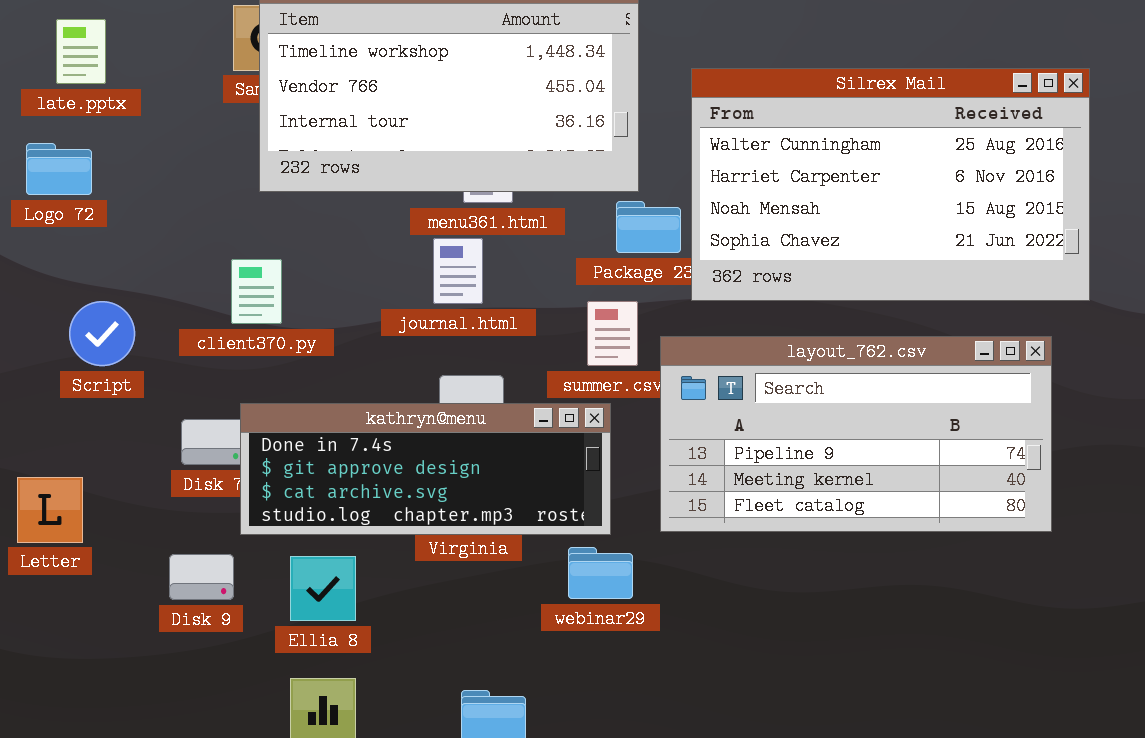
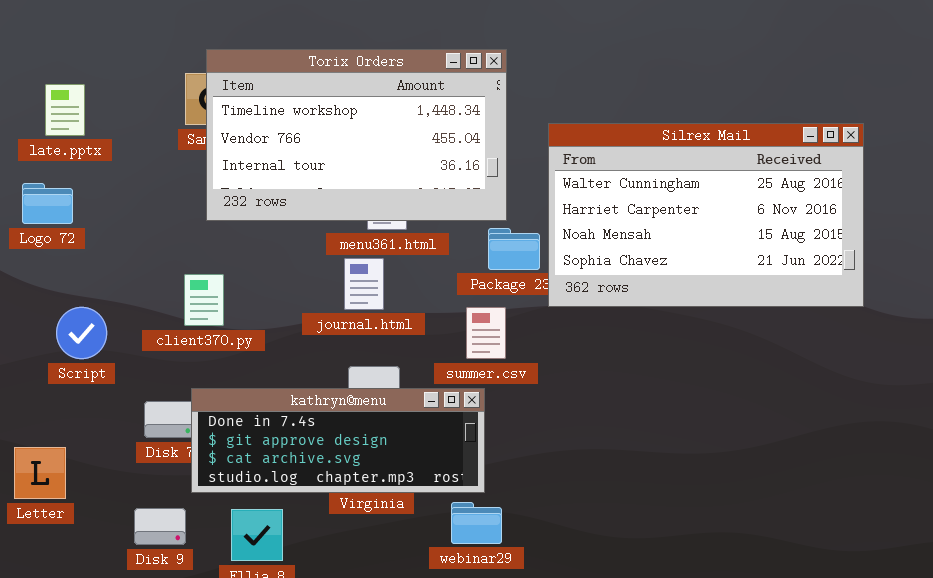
layout_762.csv: [660,336,1052,532] -> none, closed

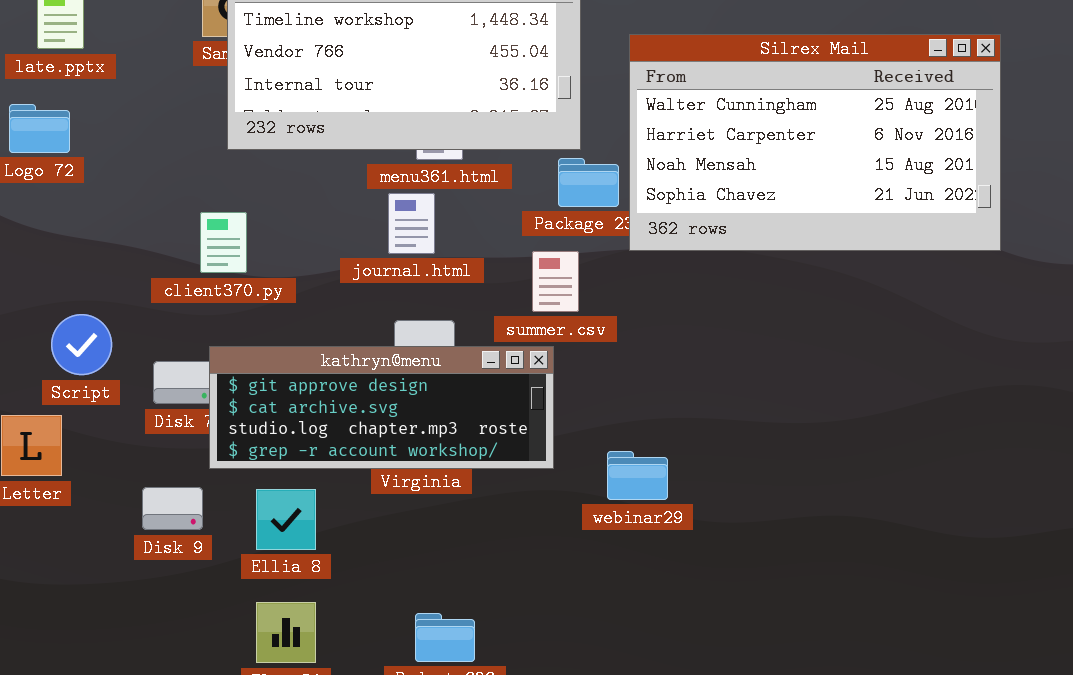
Script: [56,307,107,359] -> [51,314,112,375], moved
kathryn@menu: [191,388,485,493] -> [209,346,554,469], scrolled down 1 row
webinar29: [451,502,502,544] -> [607,451,668,500], moved

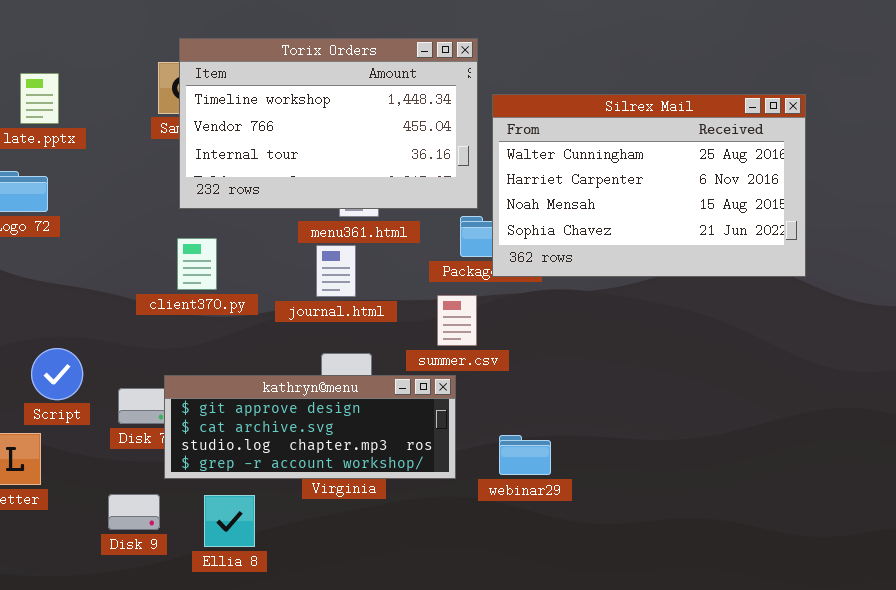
Silrex Mail: [629,34,1001,251] -> [492,94,806,277], moved
client370.py: [200,212,247,273] -> [177,238,217,290], moved
webinar29: [607,451,668,500] -> [499,435,551,475], moved

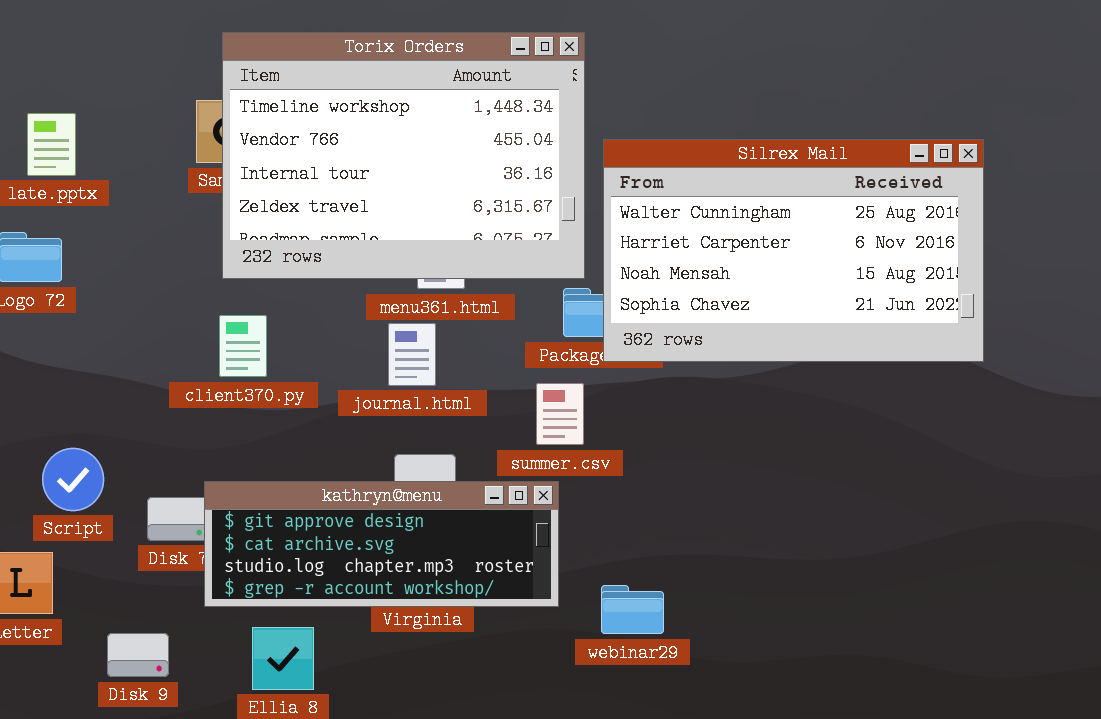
Torix Orders: [179,38,478,209] -> [222,32,585,279], resized
webinar29: [499,435,551,475] -> [601,585,664,634], moved
Disk 9: [108,494,160,530] -> [107,633,169,677], moved

